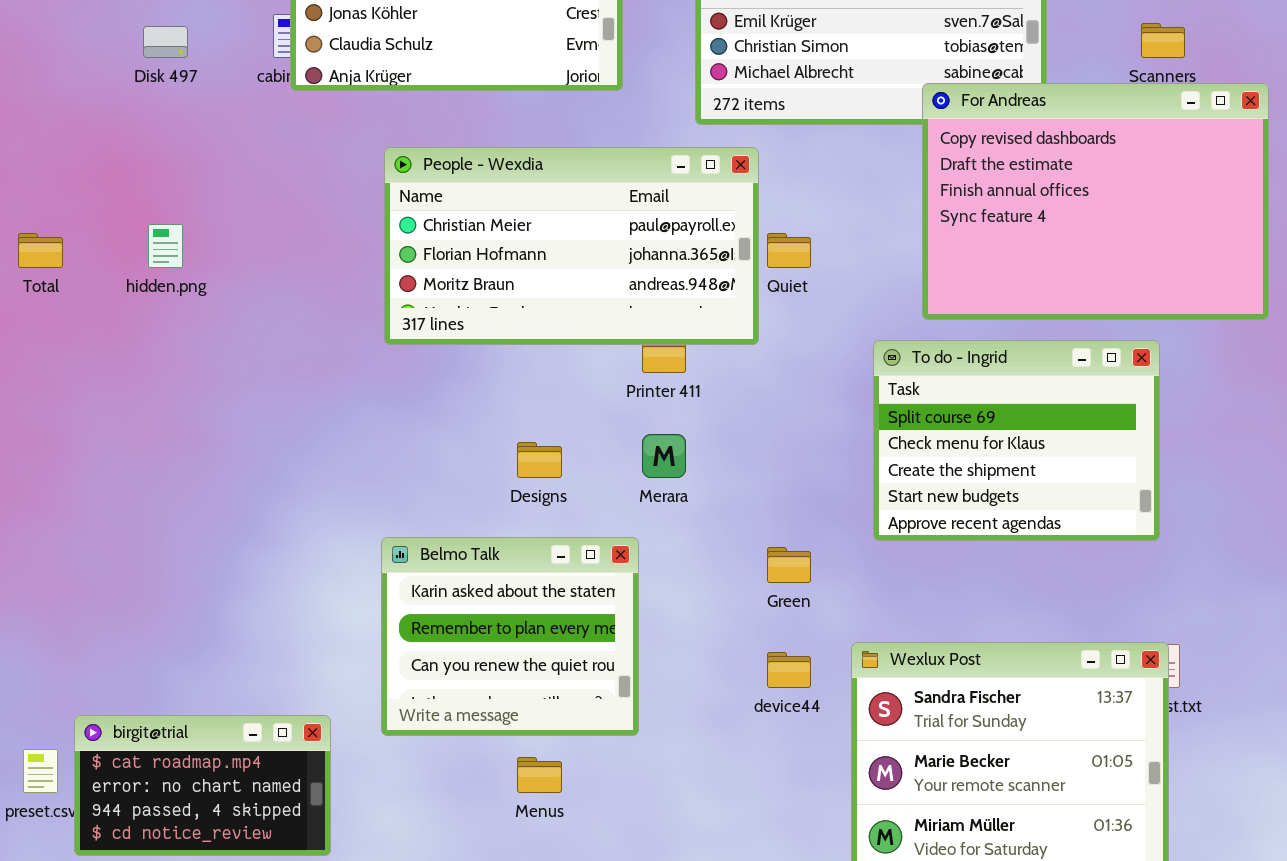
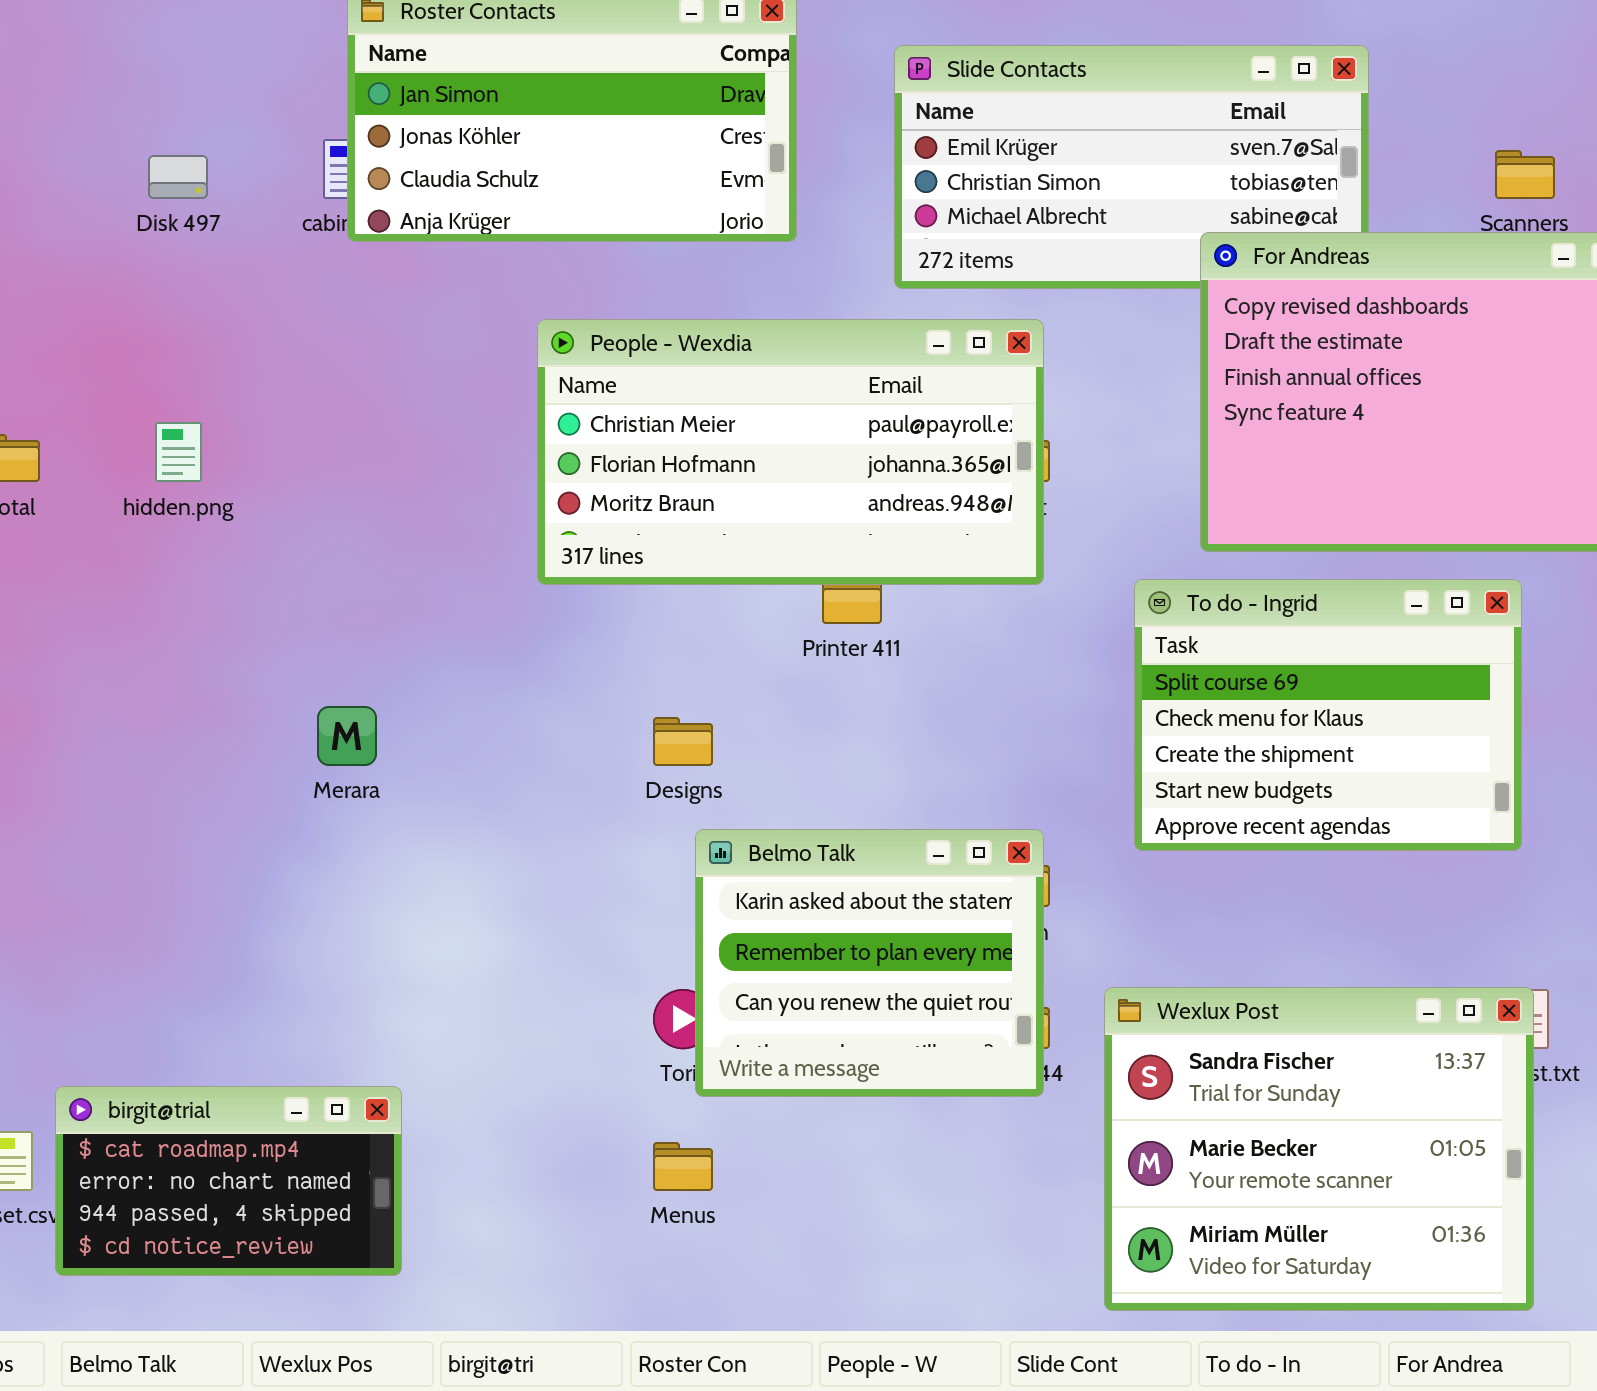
People - Wexdia: [384,147,759,345] -> [537,319,1044,585], moved
Merara: [642,434,686,478] -> [317,706,377,766], moved
Belmo Talk: [381,537,639,736] -> [695,829,1044,1097], moved

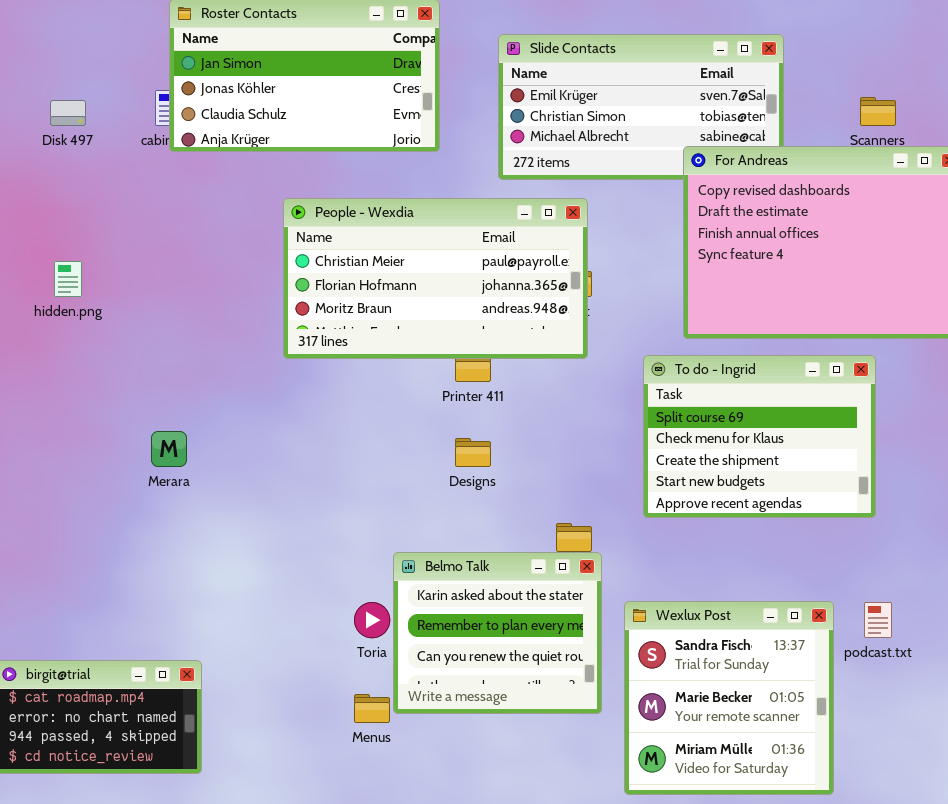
Designs: [653,717,713,766] -> [455,438,491,467], moved
Belmo Talk: [695,829,1044,1097] -> [393,552,602,714], moved
Wexlux Post: [1104,987,1534,1311] -> [624,601,834,795], resized

